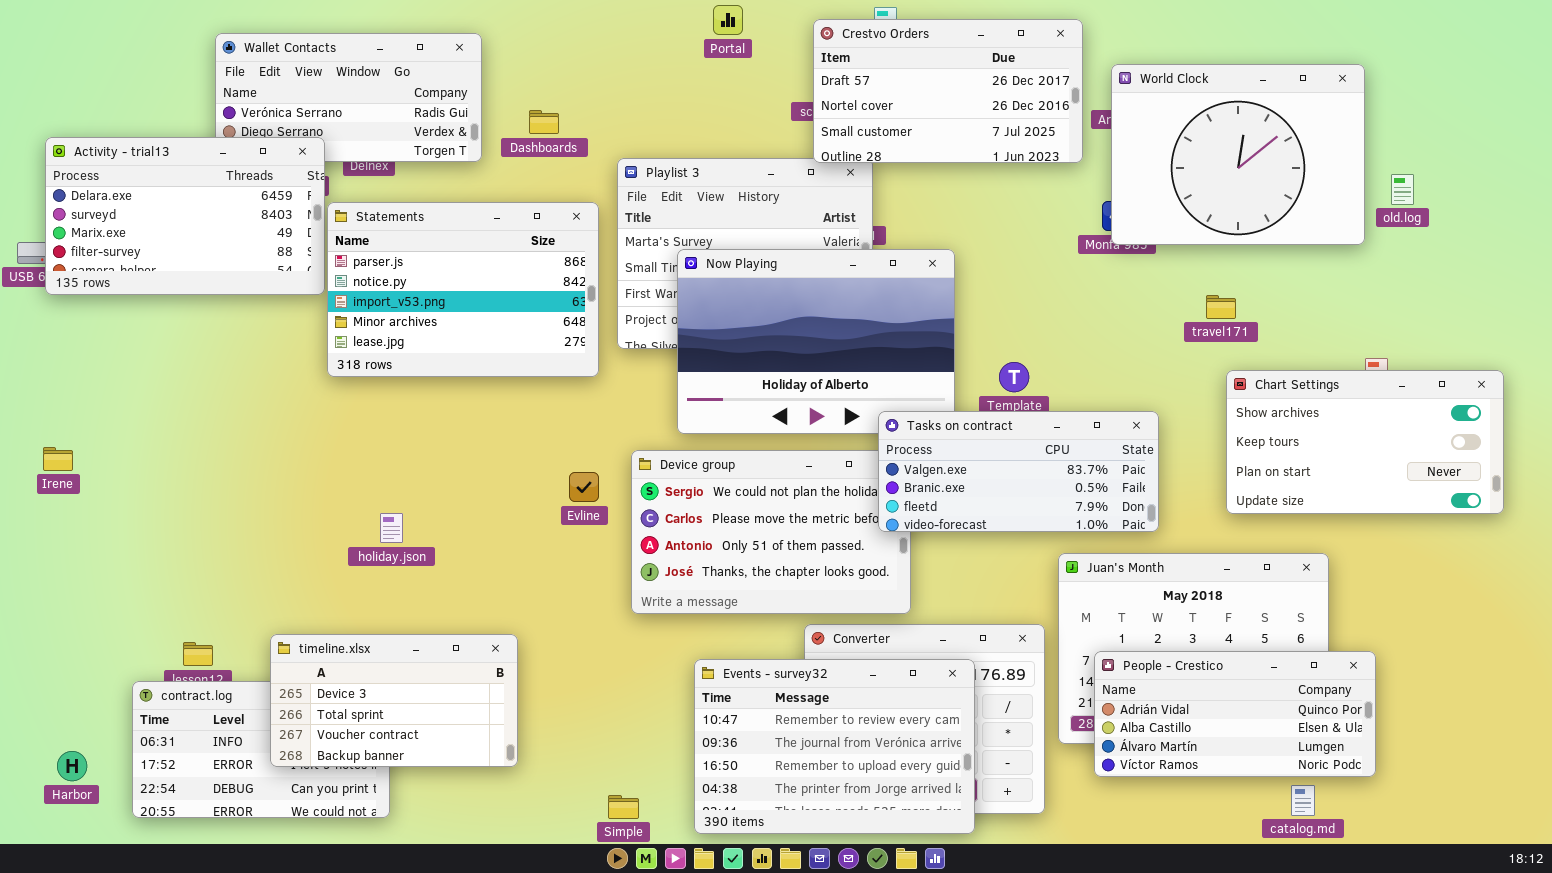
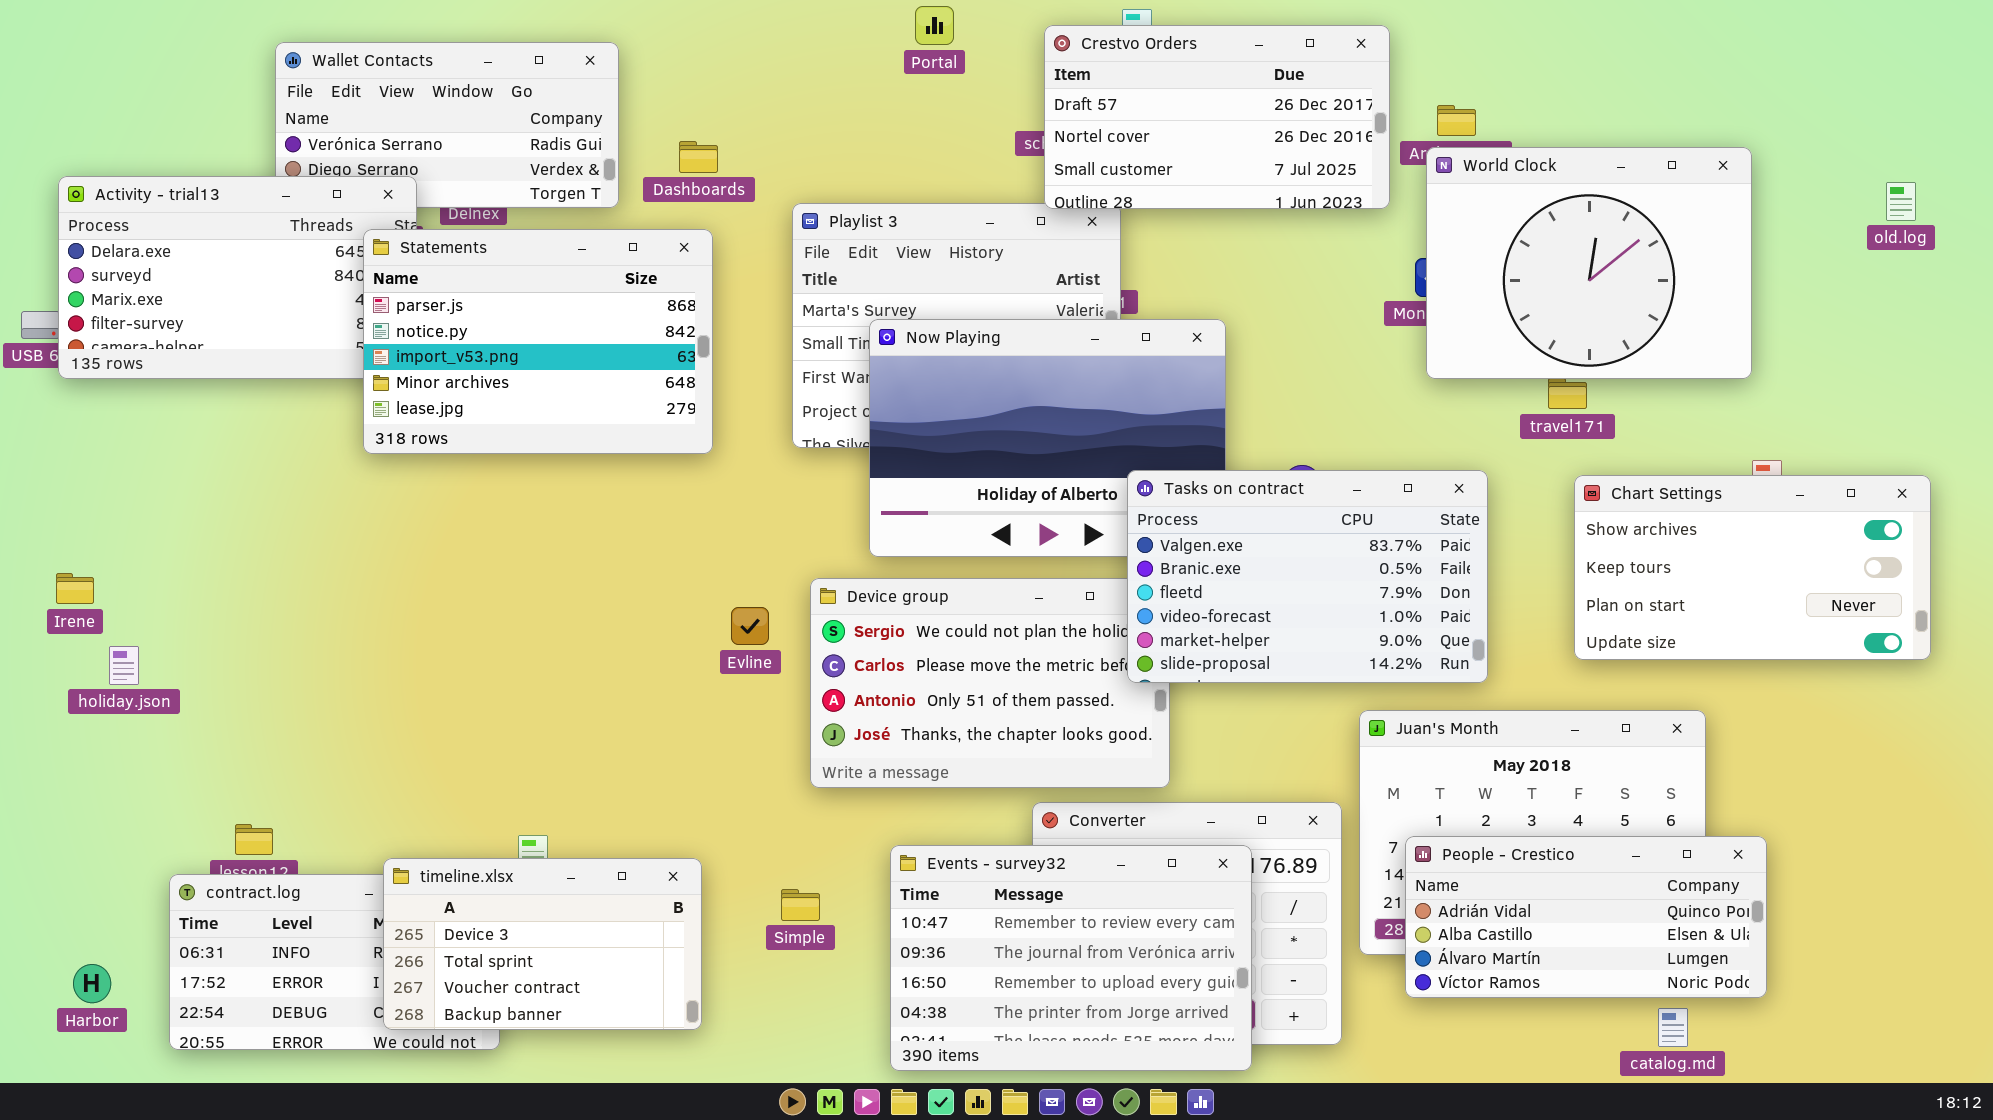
World Clock: [1111,64,1365,245] -> [1426,147,1752,379], moved
old.log: [1391,174,1414,205] -> [1886,182,1916,221], moved
Statements: [327,202,599,377] -> [363,229,713,454], moved
Tasks on contract: [878,411,1159,532] -> [1127,470,1488,683], resized
holiday.json: [380,513,403,543] -> [109,646,139,685], moved
timeline.xlsx: [270,634,518,767] -> [383,858,702,1030], moved
Simple: [608,795,639,819] -> [781,889,820,921], moved

